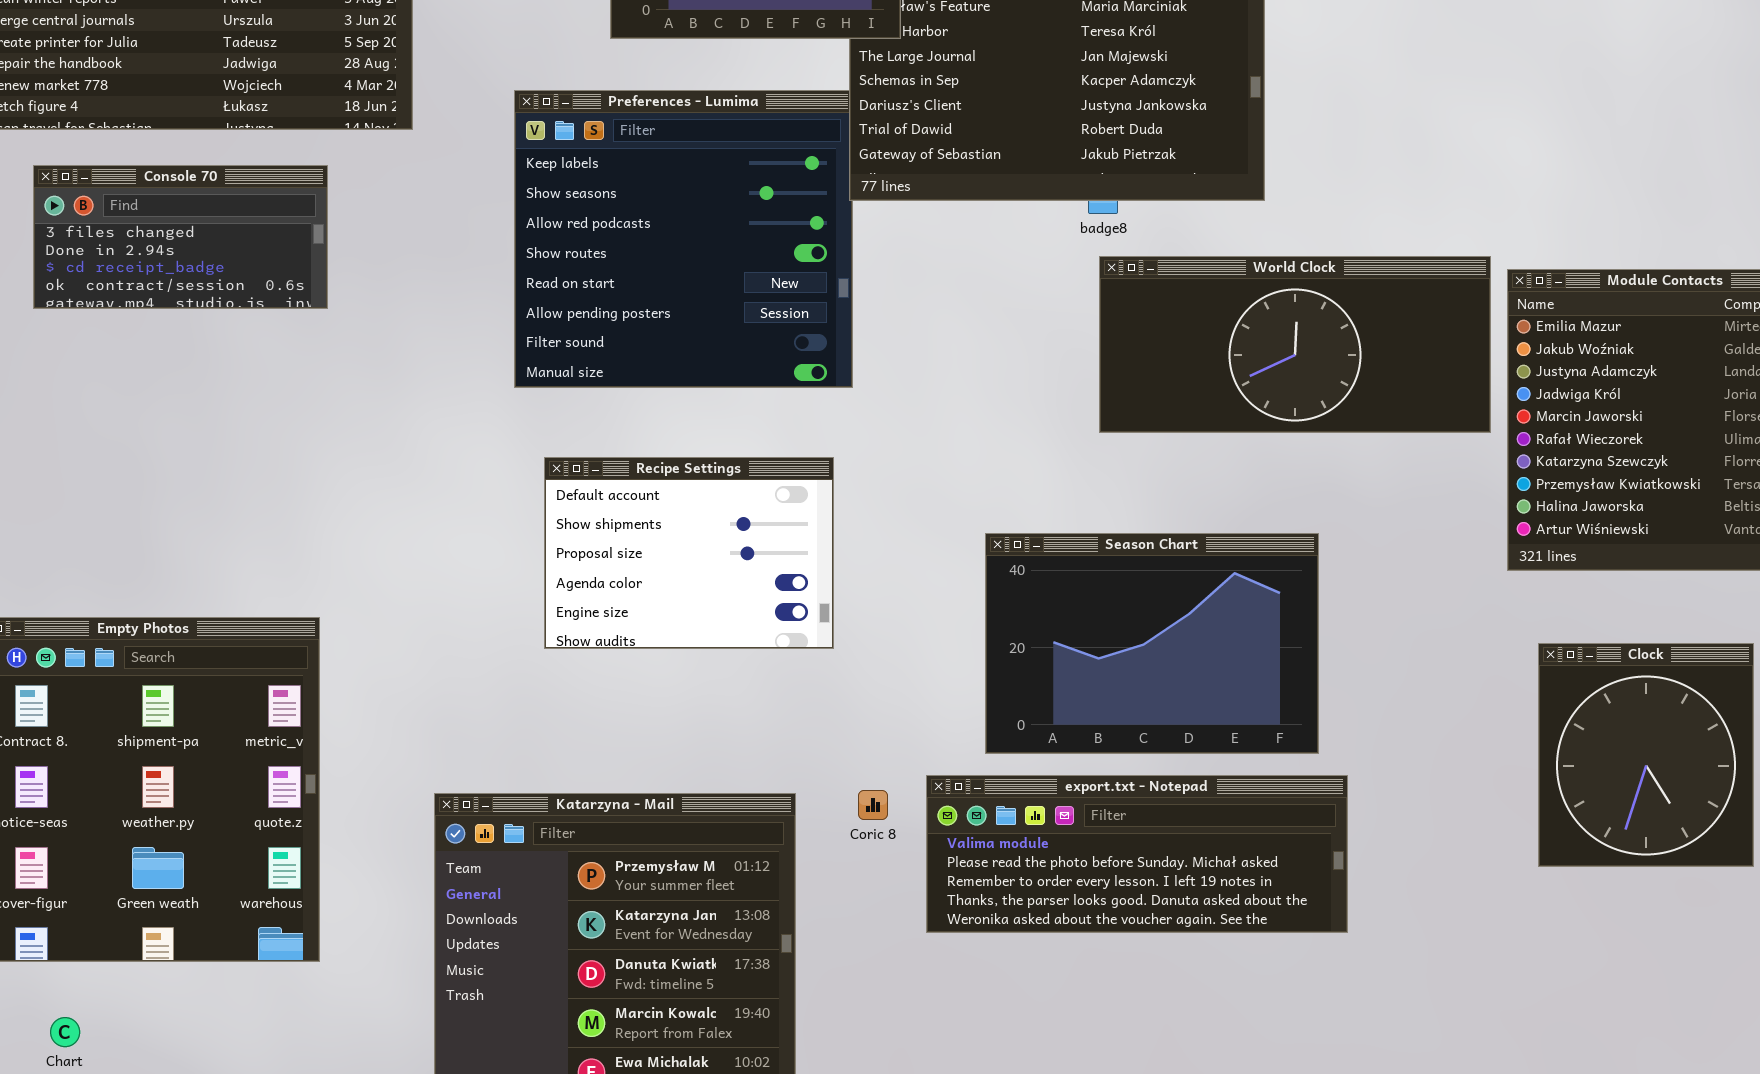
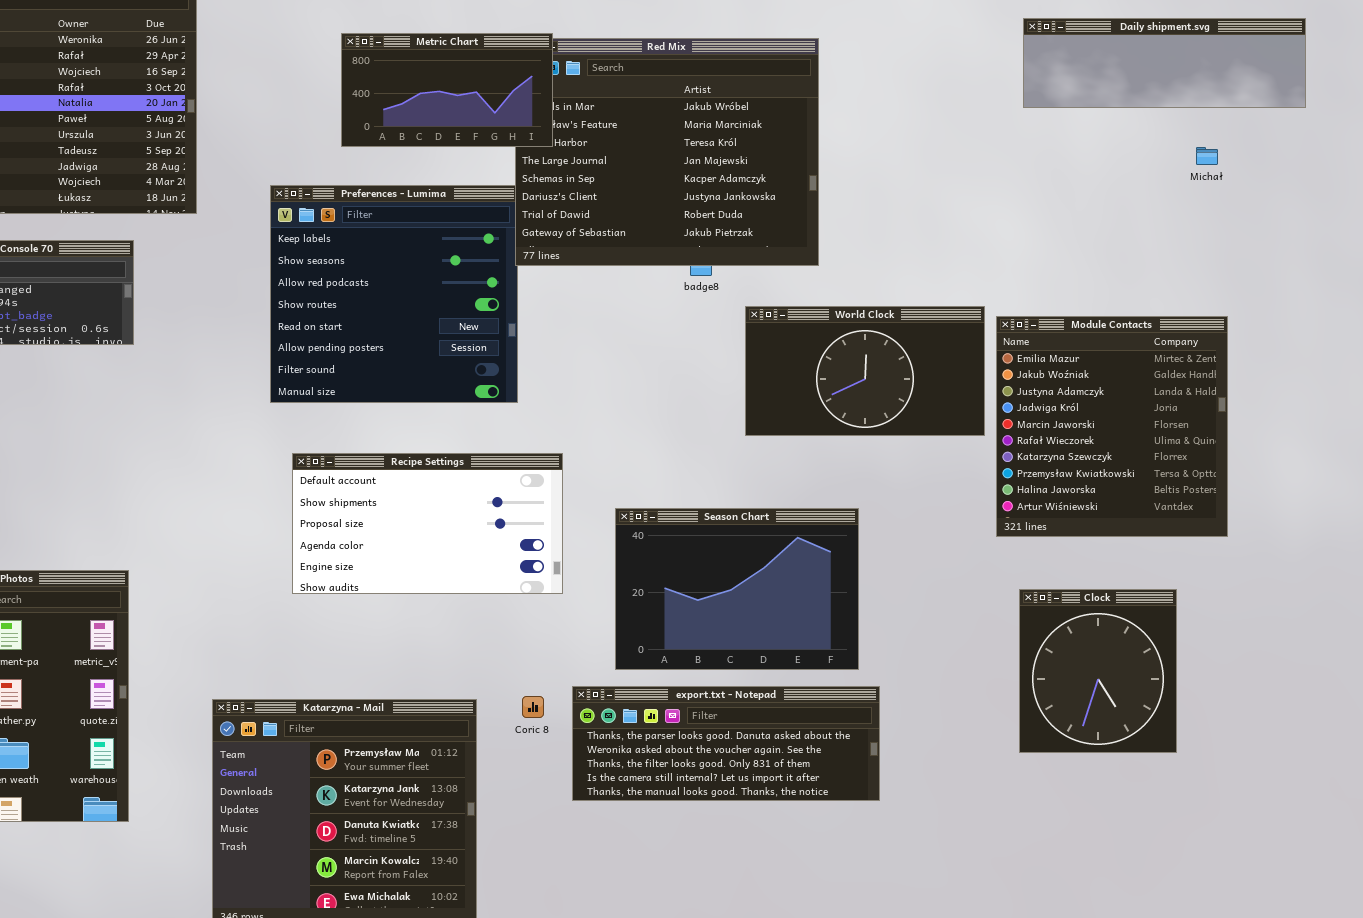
World Clock: [1099,256,1491,433] -> [745,306,985,436], resized
Recipe Settings: [544,457,834,649] -> [292,453,563,594], resized
export.txt - Notepad: [926,775,1348,933] -> [572,686,880,801], scrolled down 3 rows

